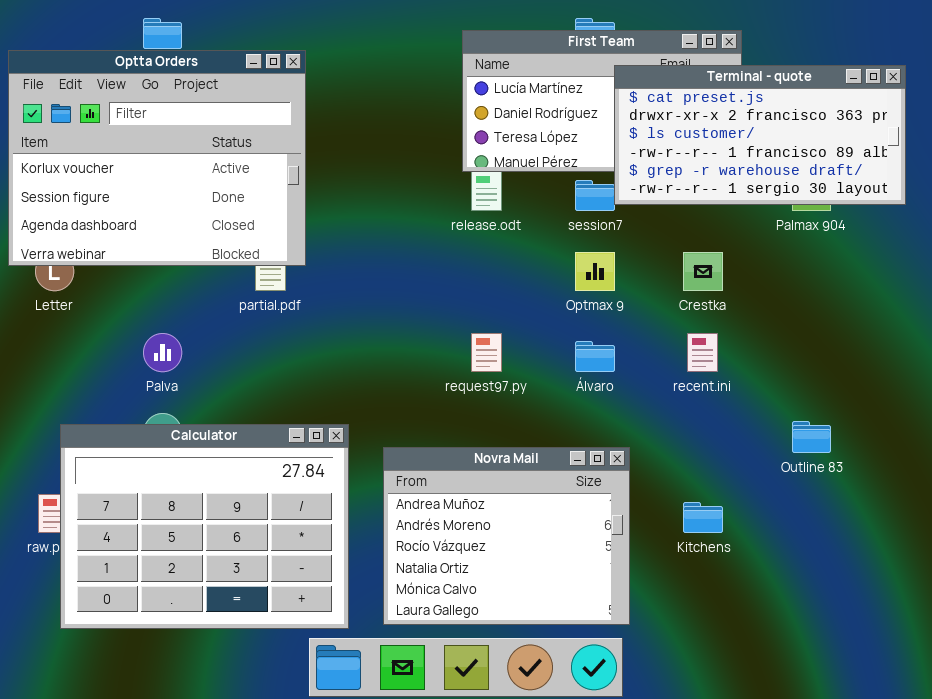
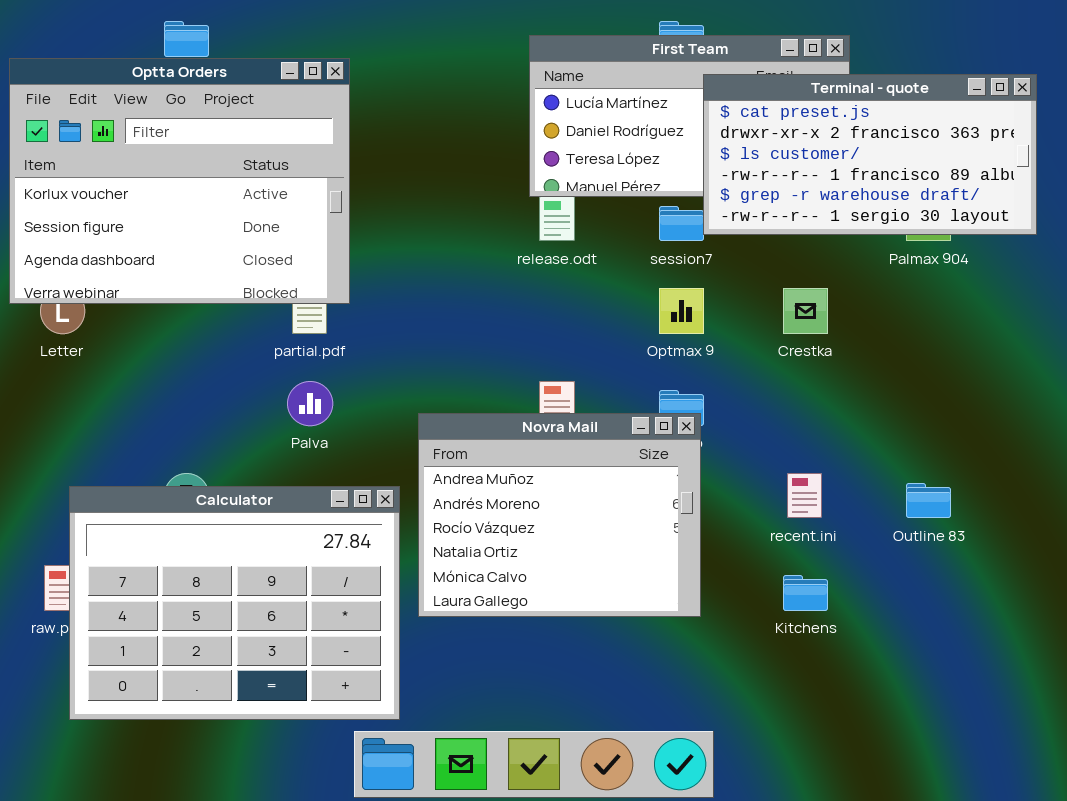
Palva: [143,333,182,372] -> [287,381,333,426], moved
recent.ini: [687,333,718,372] -> [787,473,822,518], moved
Novra Mail: [383,447,630,625] -> [418,413,701,617], moved

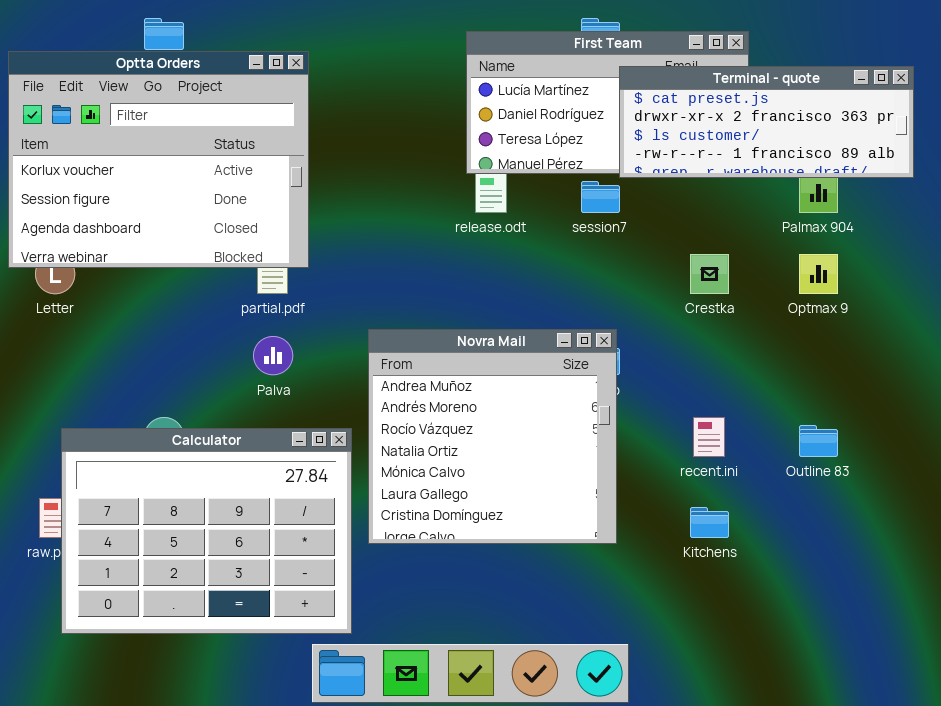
Terminal - quote: [703,74,1037,235] -> [619,66,914,178], resized
Optmax 9: [659,288,704,334] -> [799,254,838,294], moved
Novra Mail: [418,413,701,617] -> [368,329,617,544], resized

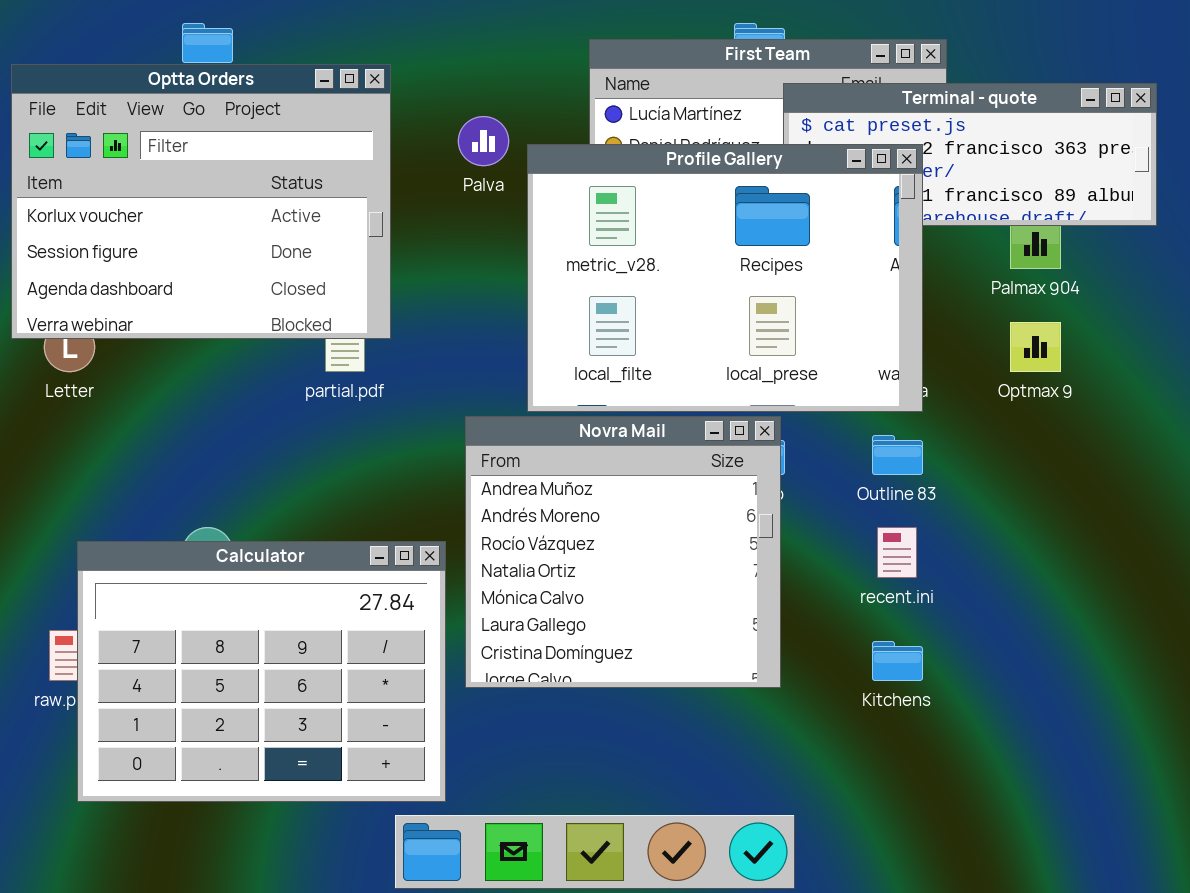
Profile Gallery: none -> [527,144,923,412], opened
Palva: [253,336,293,375] -> [458,116,509,166], moved
Outline 83: [799,425,838,457] -> [872,435,923,475], moved

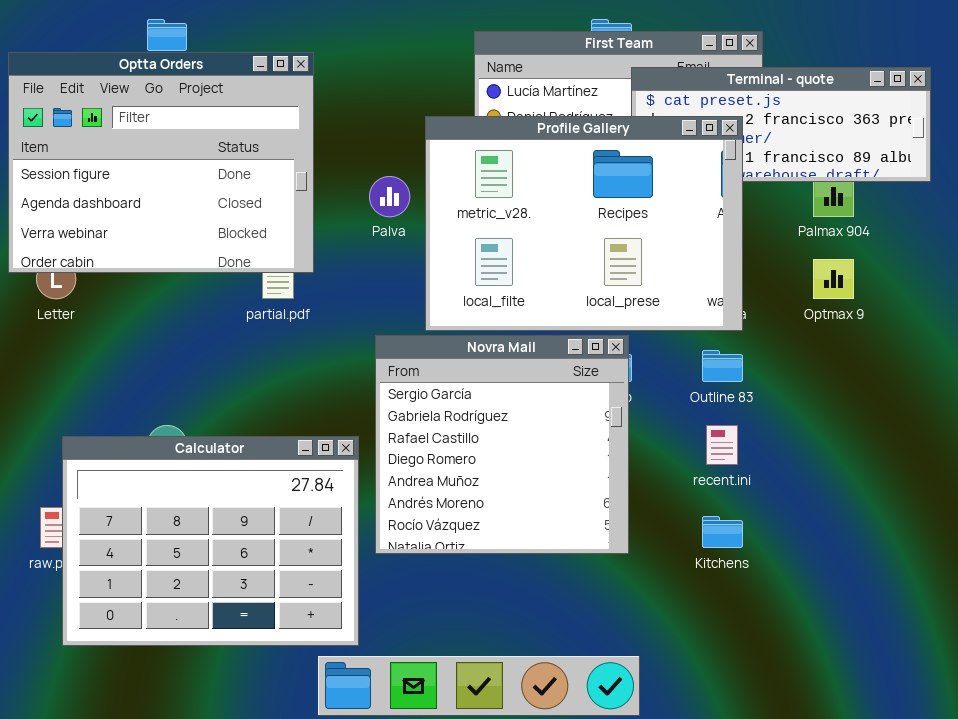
Optta Orders: [11,64,391,339] -> [8,52,314,273], scrolled down 1 row
Palva: [458,116,509,166] -> [369,176,410,217], moved
Novra Mail: [465,416,781,688] -> [375,335,629,554], scrolled up 4 rows

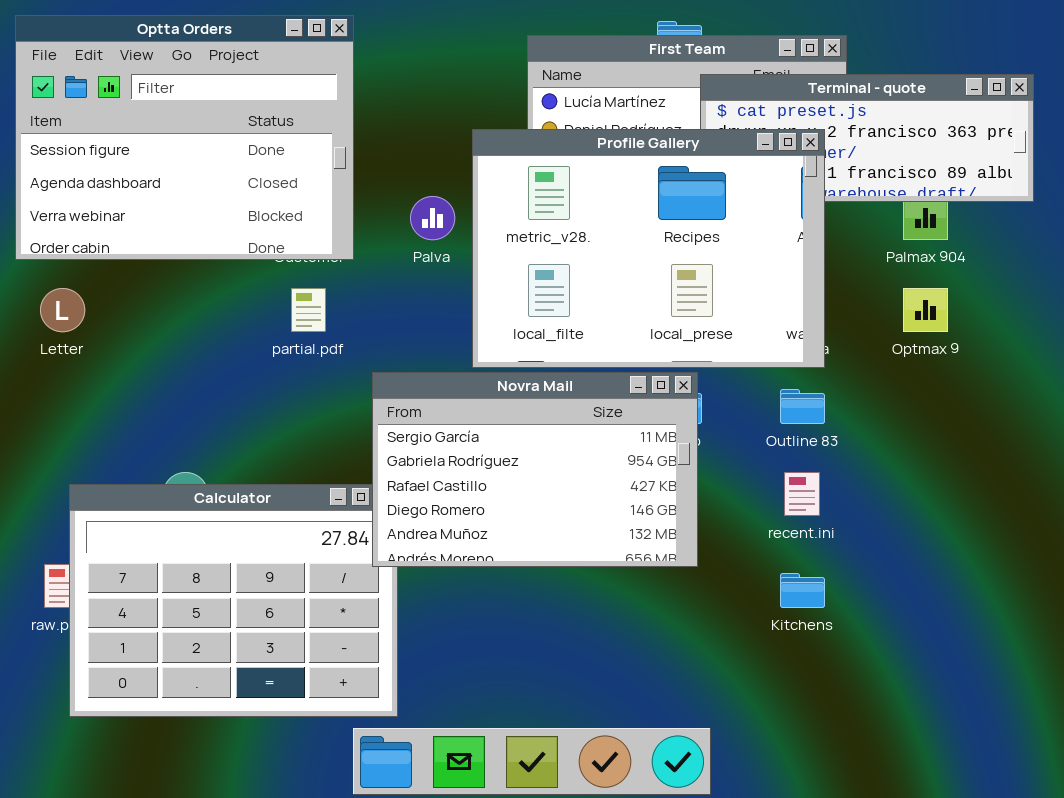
Optta Orders: [8,52,314,273] -> [15,15,354,260], moved
Novra Mail: [375,335,629,554] -> [372,372,698,567], resized

